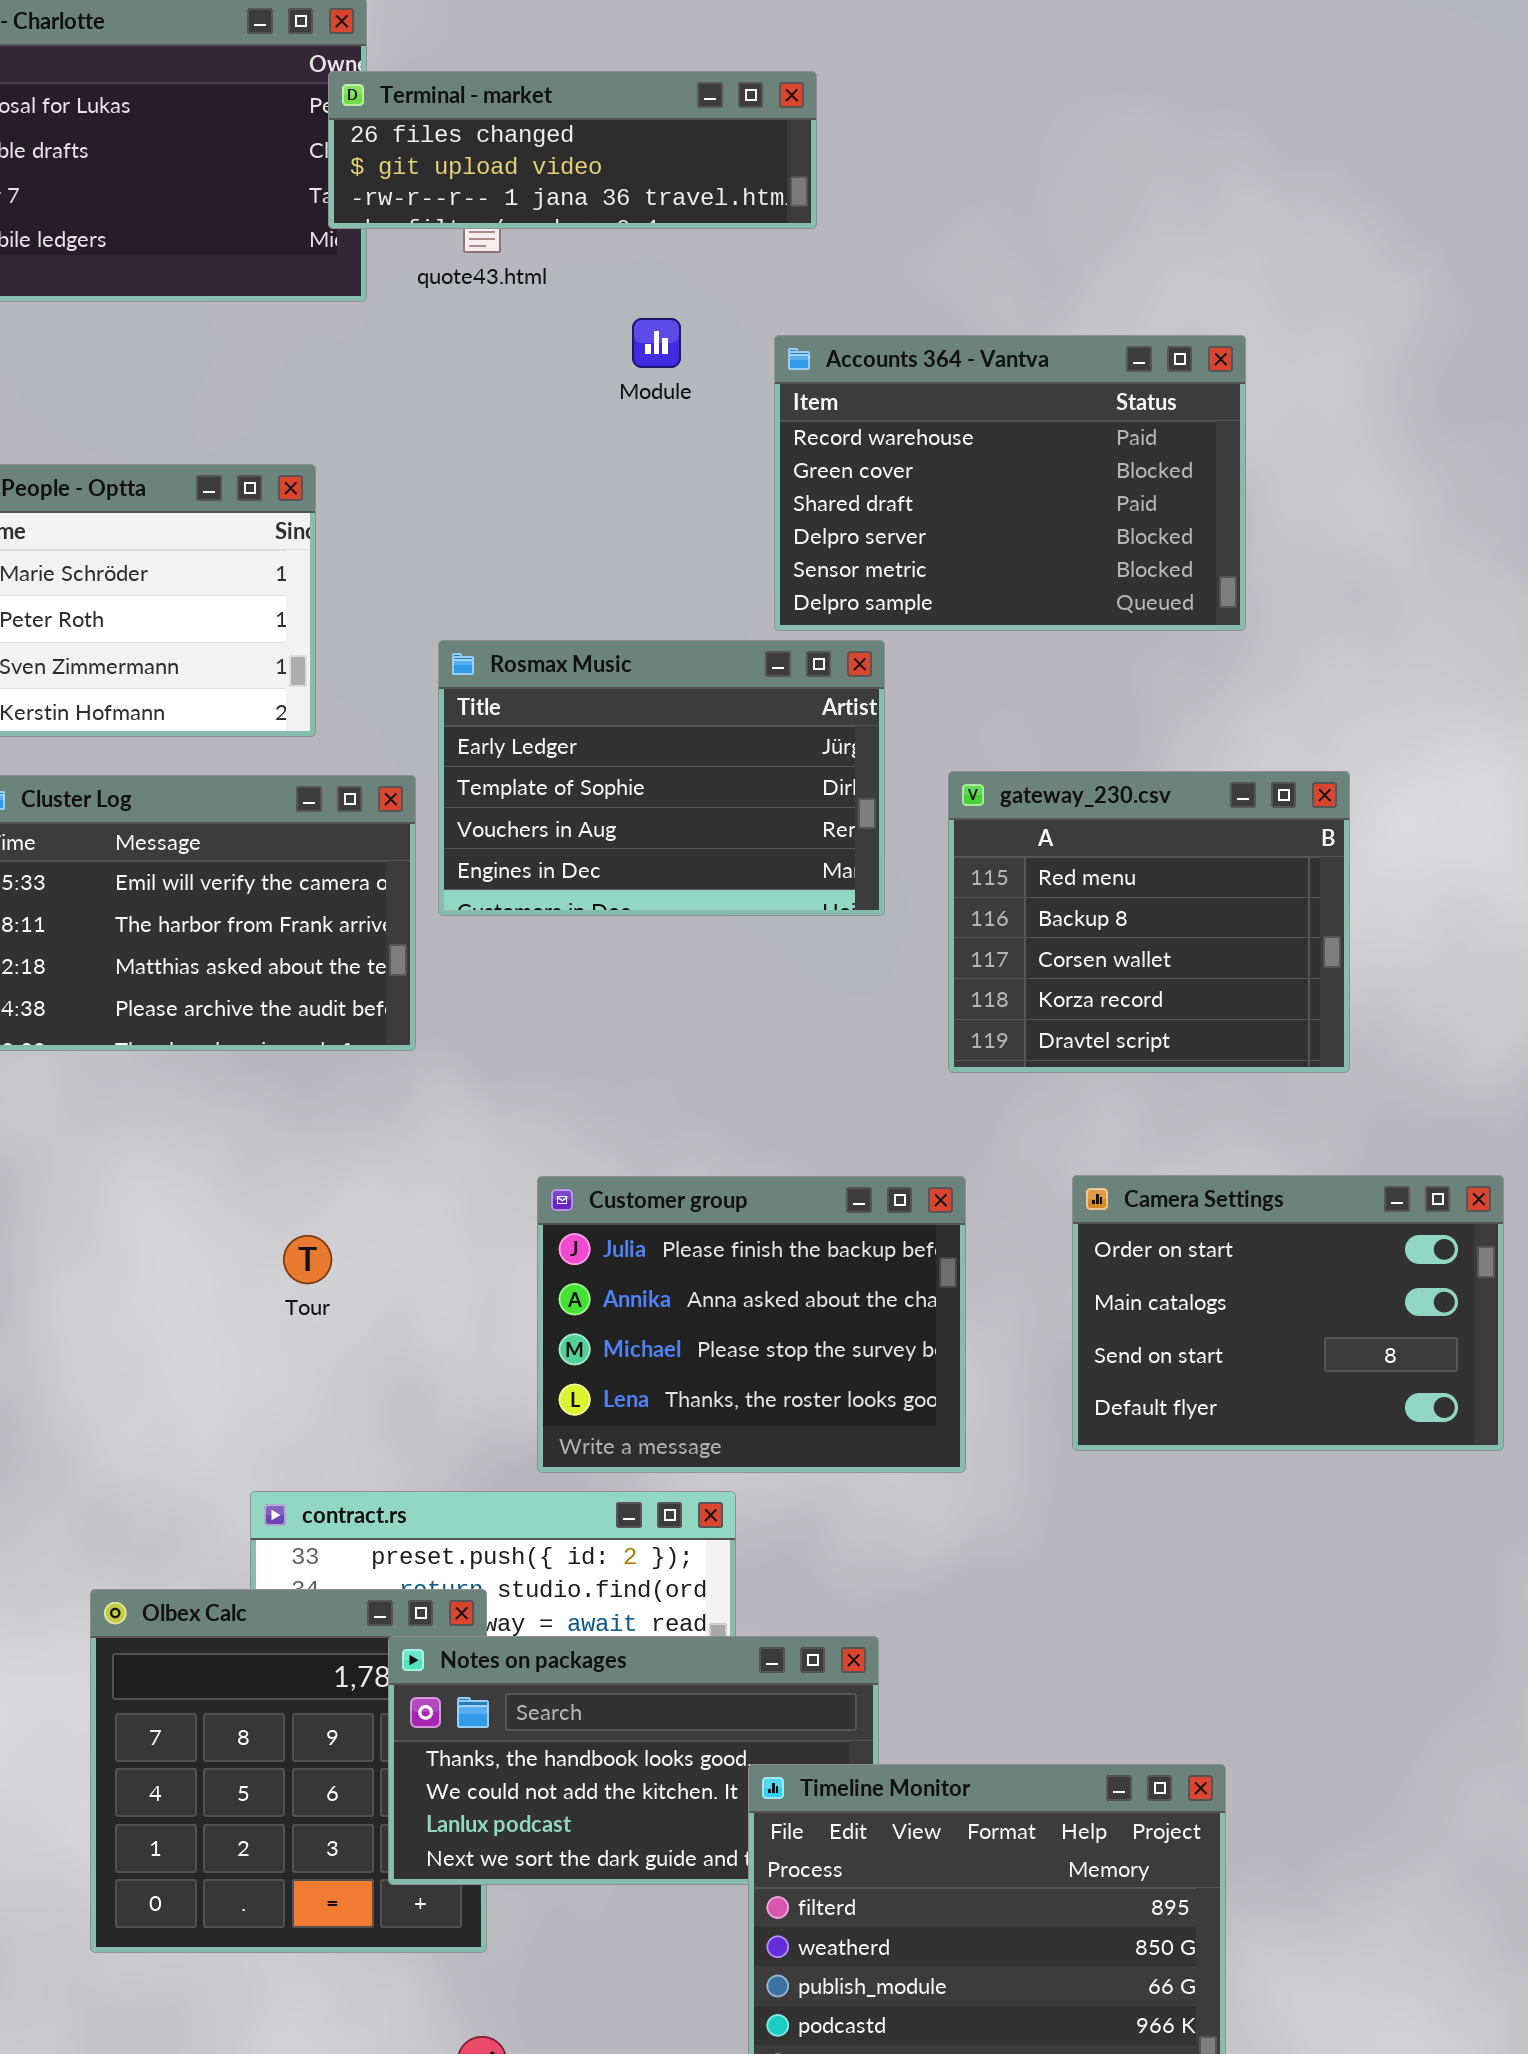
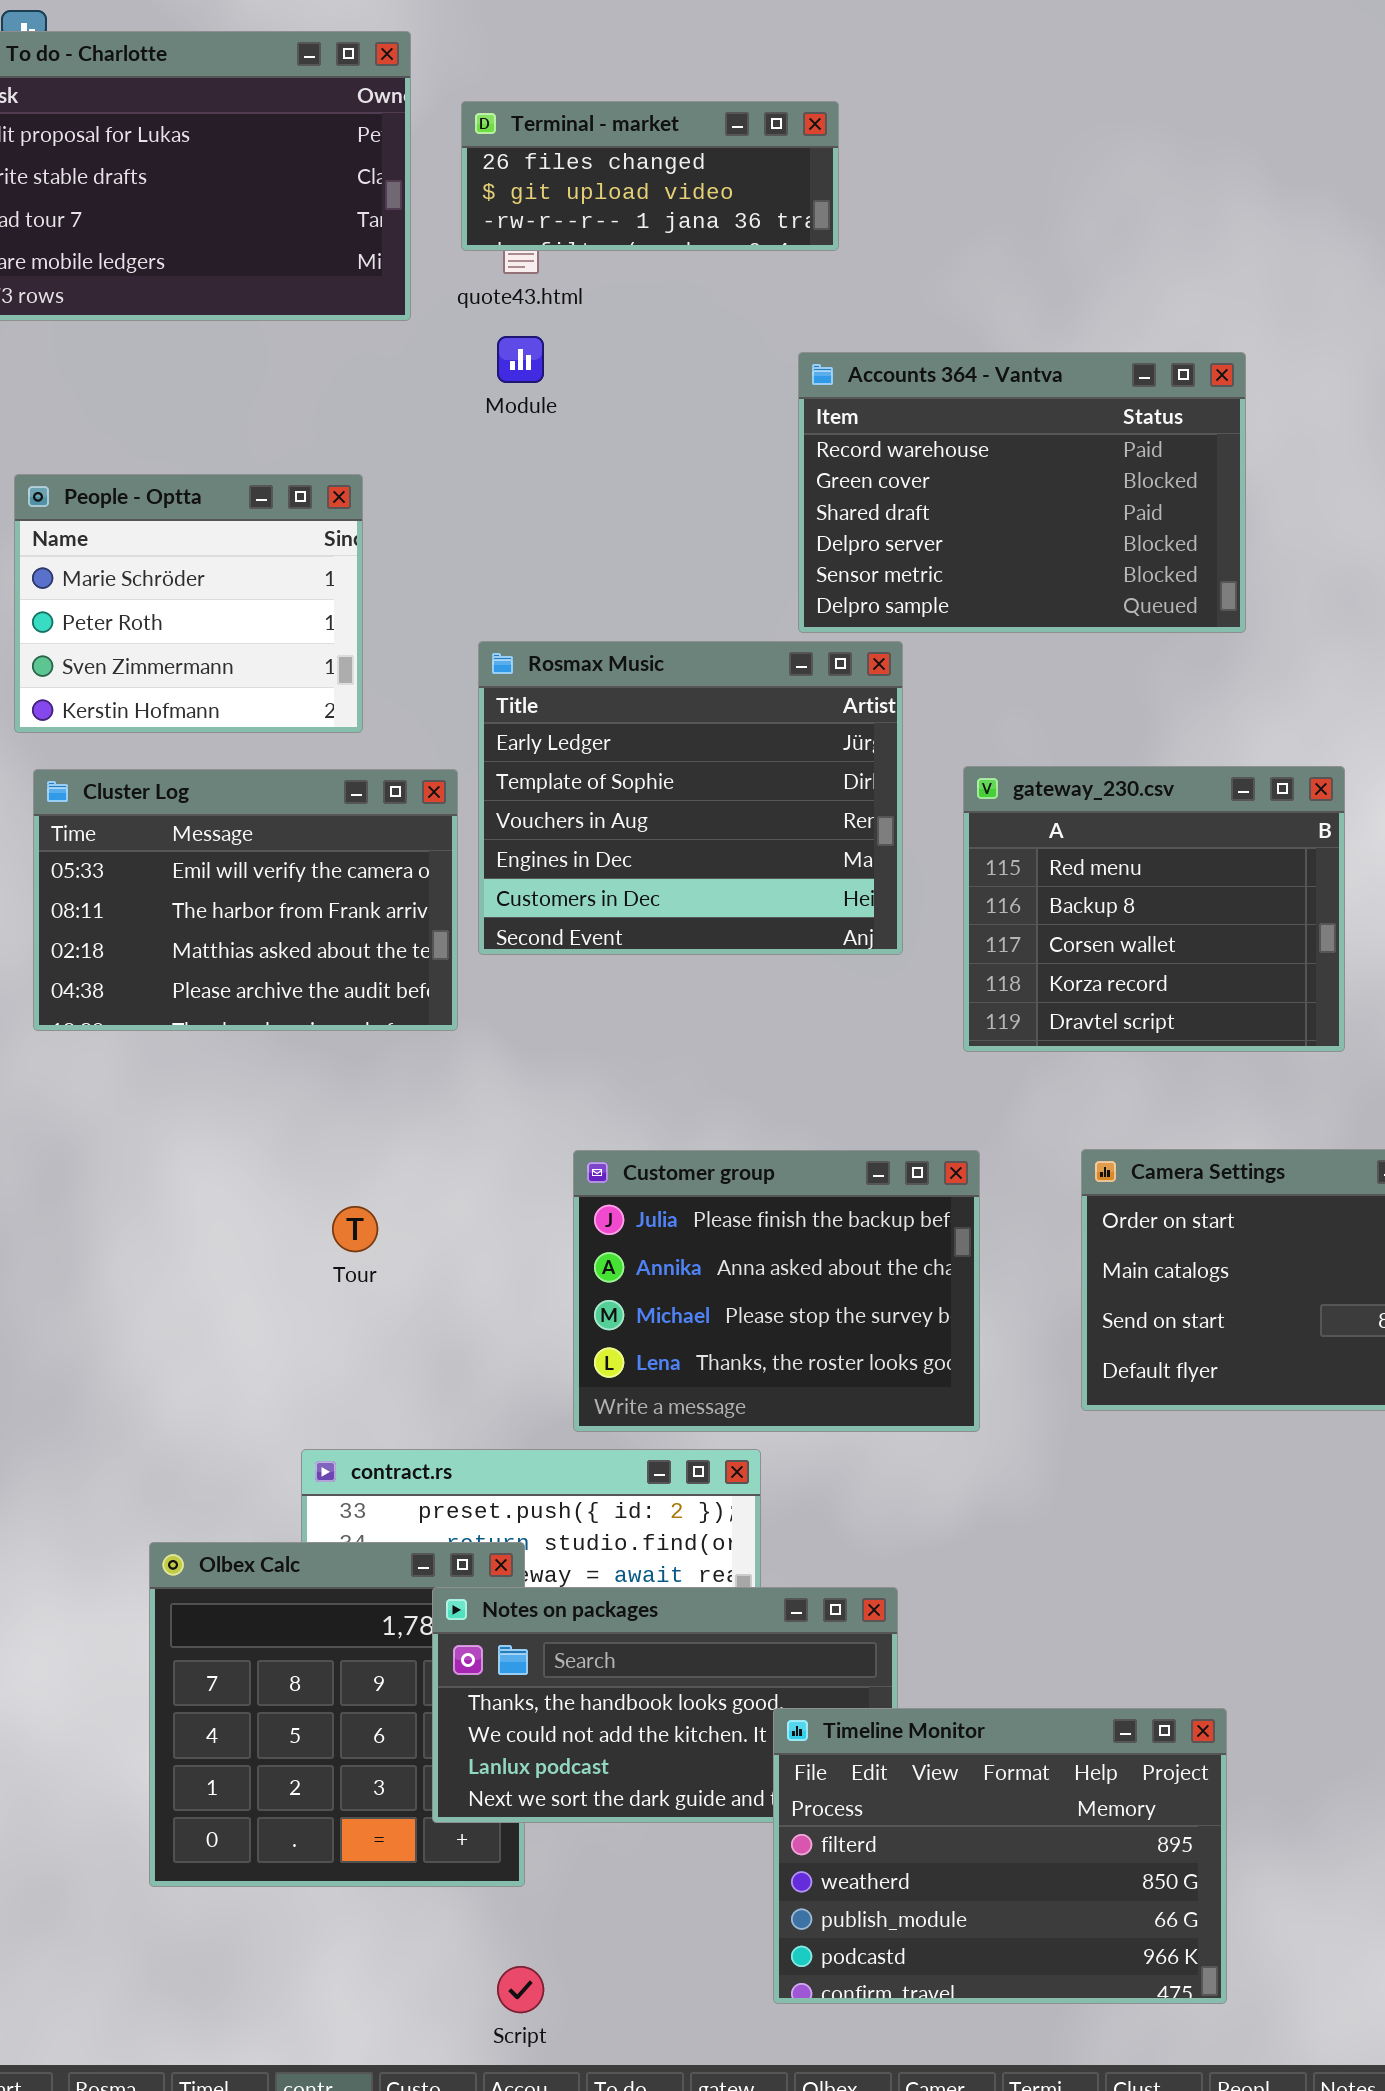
Terminal - market: [328,71,817,229] -> [461,101,839,251], resized
Module: [632,318,681,368] -> [497,336,544,383], moved
Rosmax Music: [438,640,885,916] -> [478,641,903,955], resized

